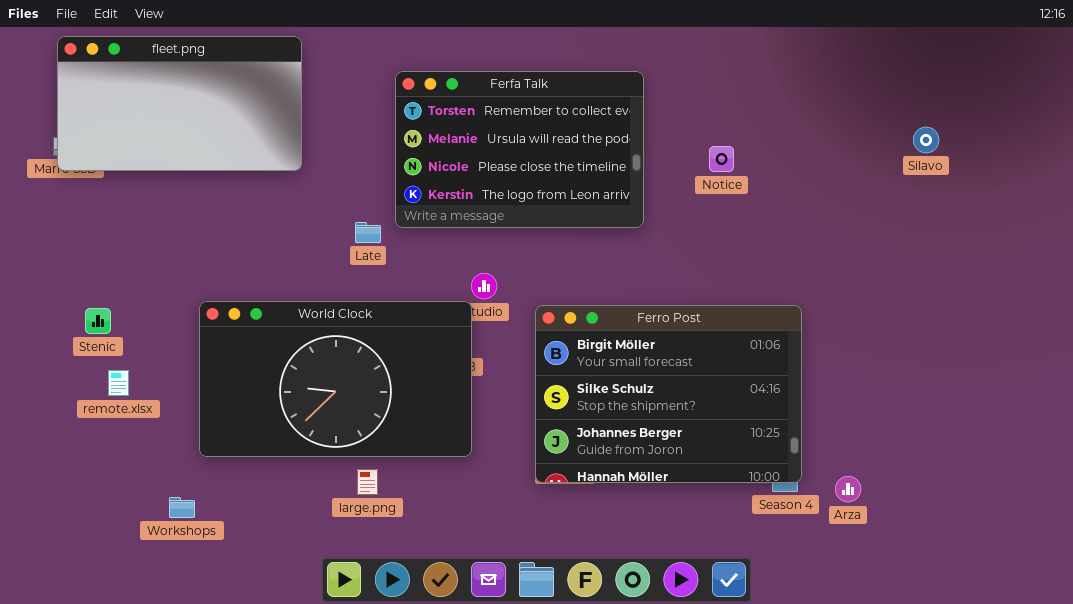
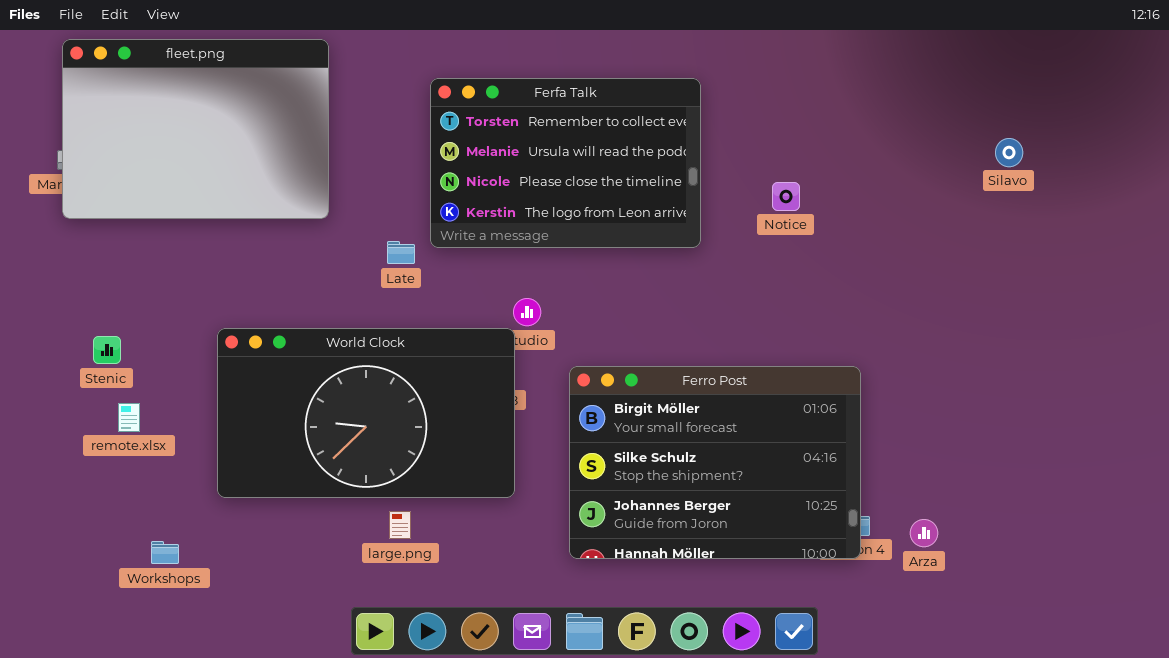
fleet.png: [57,36,302,171] -> [62,39,329,219], resized
Notice: [709,146,734,172] -> [772,182,800,211], moved
Ferro Post: [535,305,802,483] -> [569,366,861,559], moved
Workshops: [169,497,195,518] -> [151,541,179,564], moved

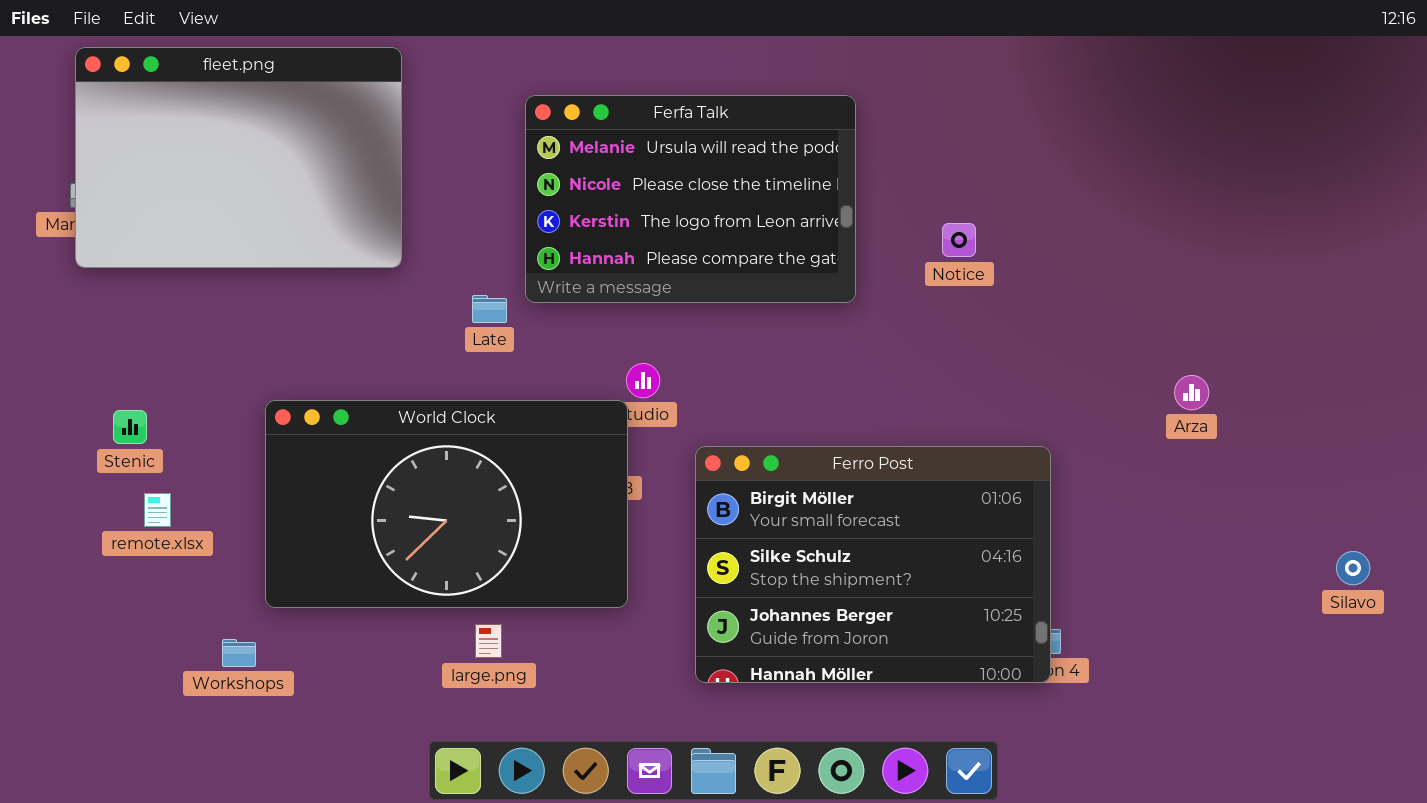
Ferfa Talk: [430,78,701,248] -> [525,95,856,303], scrolled down 1 row
Silavo: [995,138,1023,167] -> [1336,551,1370,585], moved
Arza: [910,519,938,547] -> [1174,375,1209,410], moved
Workshops: [151,541,179,564] -> [222,639,256,667], moved

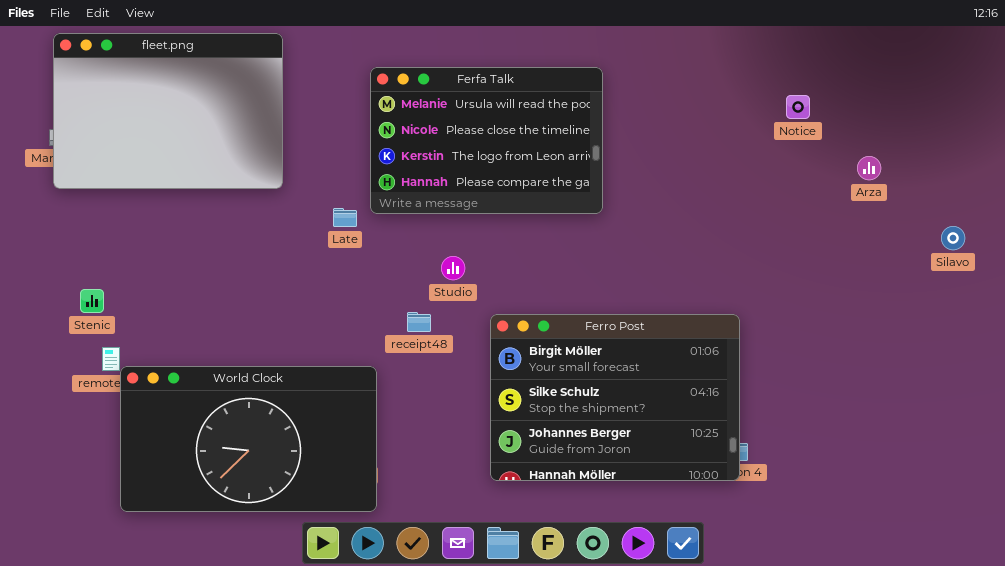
Notice: [942,223,976,257] -> [786,95,810,119], moved
Arza: [1174,375,1209,410] -> [857,156,881,180], moved
World Clock: [265,400,628,608] -> [120,366,377,512], moved
Silavo: [1336,551,1370,585] -> [941,226,965,250], moved

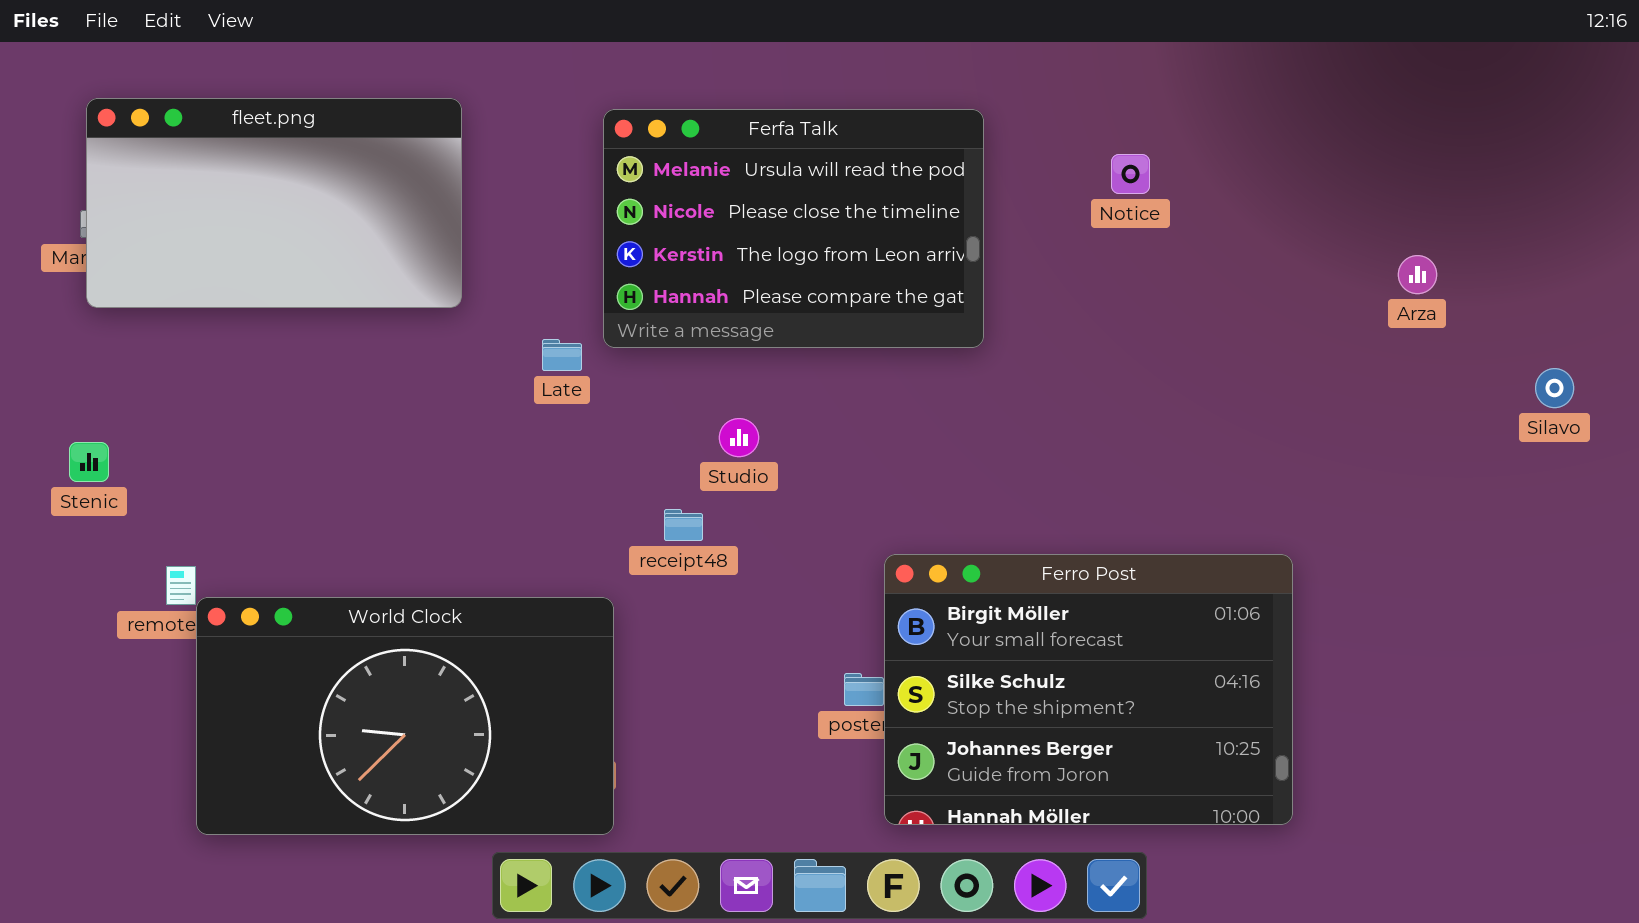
fleet.png: [53,33,283,189] -> [86,98,462,308], resized
Notice: [786,95,810,119] -> [1111,154,1150,194], moved
Stenic: [80,289,104,313] -> [69,442,109,482], moved
Ferro Post: [490,314,740,481] -> [884,554,1293,825], moved

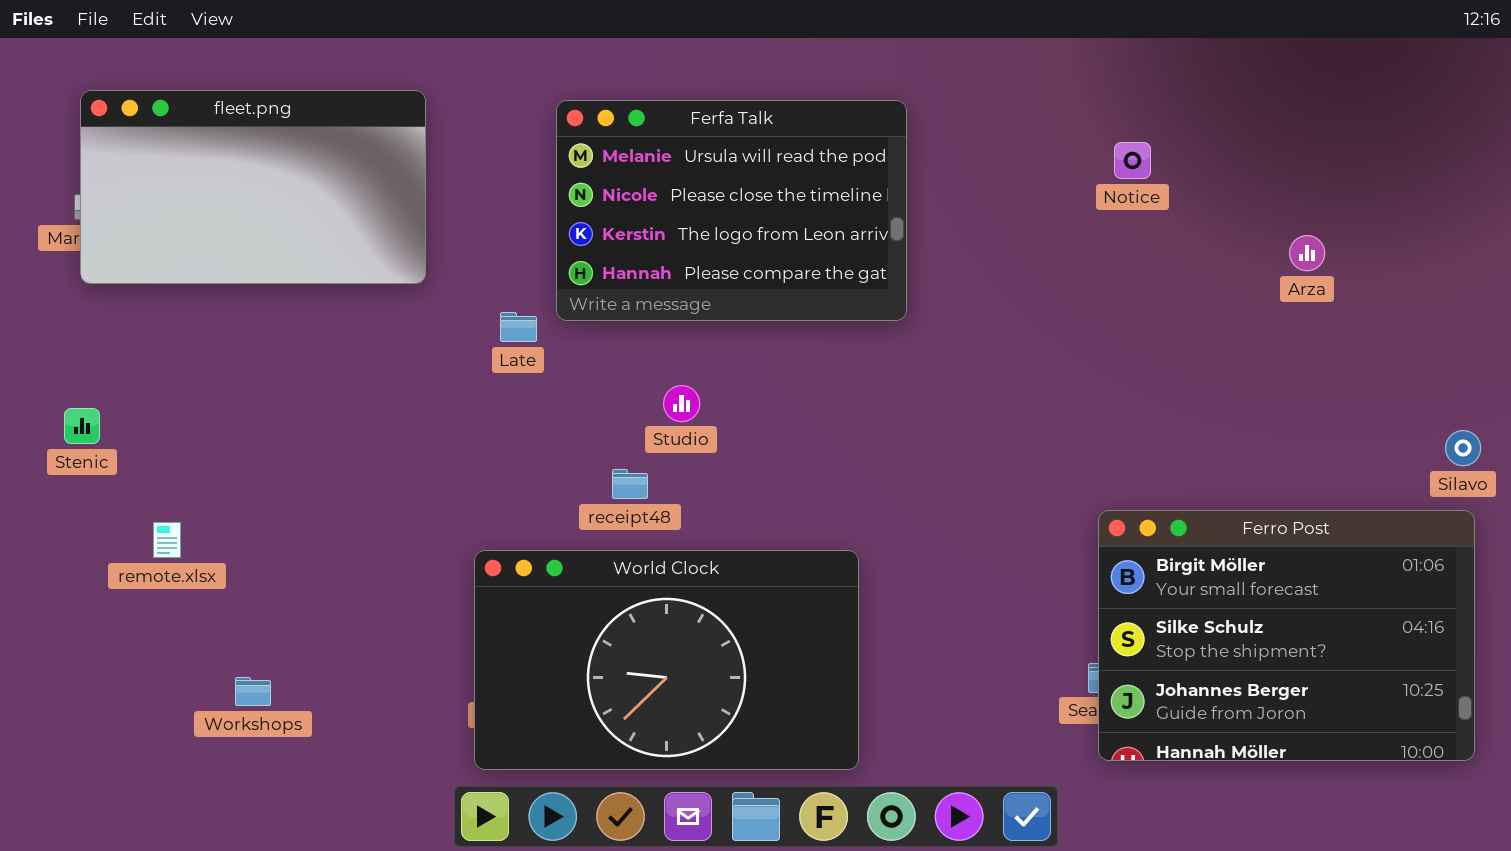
Notice: [1111,154,1150,194] -> [1114,142,1151,179], moved
Silavo: [1535,368,1574,408] -> [1445,430,1481,466], moved
Ferro Post: [884,554,1293,825] -> [1098,510,1475,761], moved
World Clock: [196,597,614,835] -> [474,550,859,770], moved

